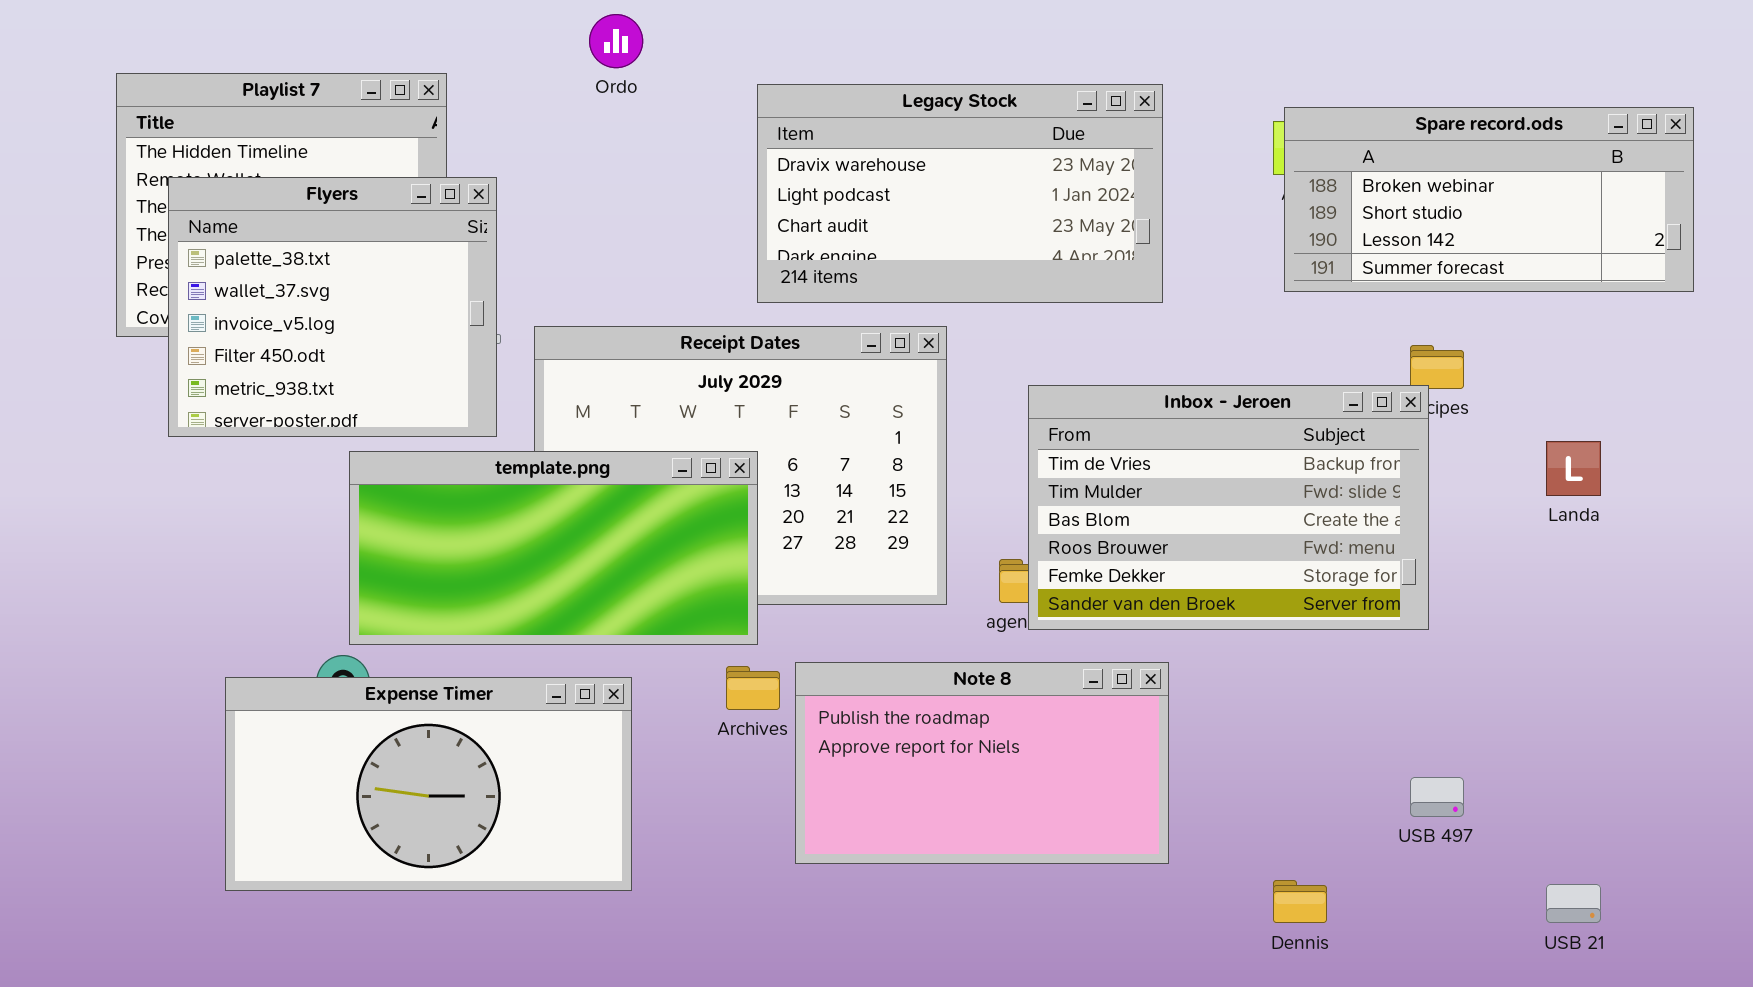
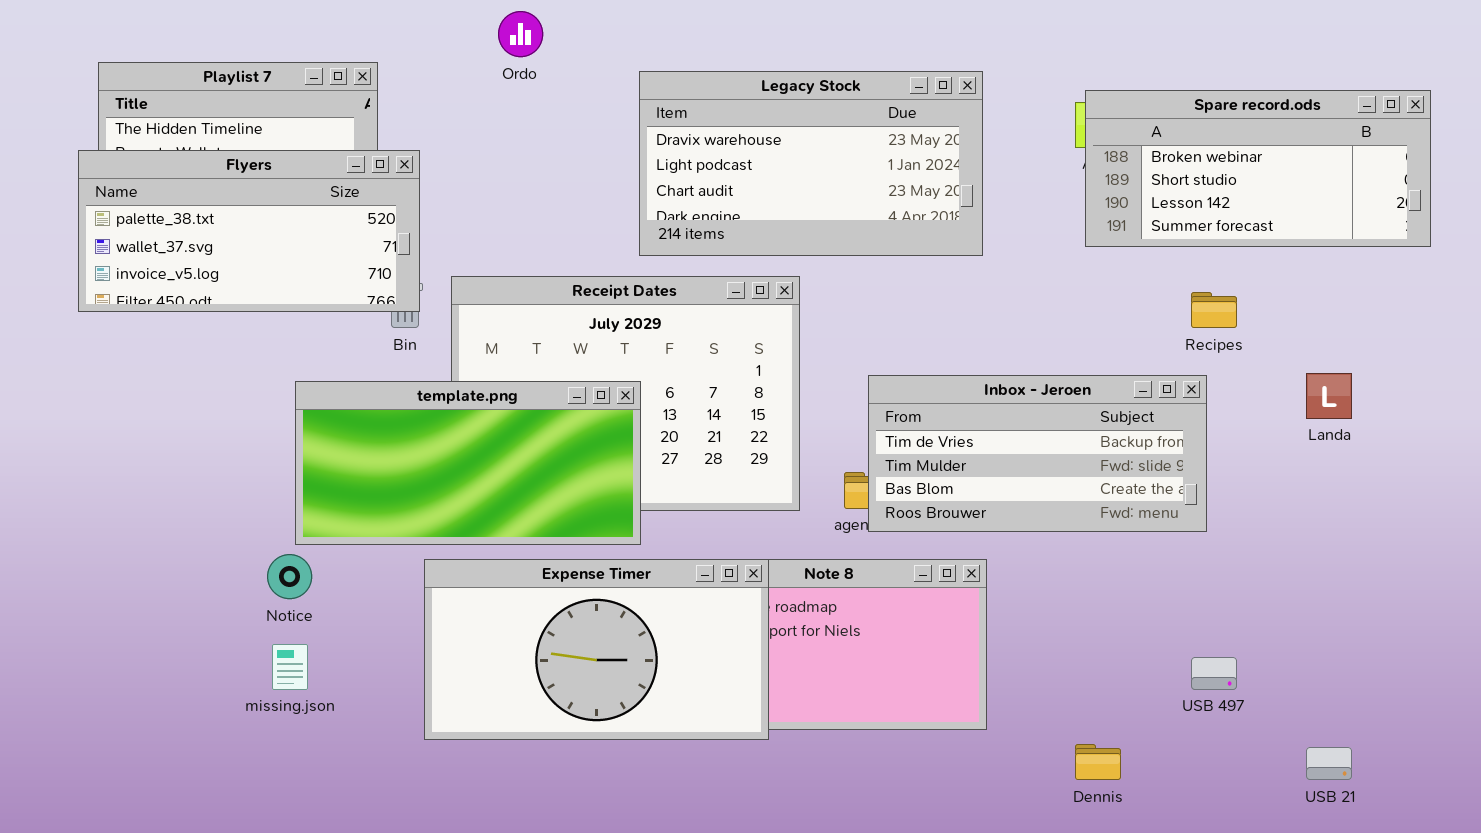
Flyers: [168,177,497,437] -> [78,150,420,312], resized
Inbox - Jeroen: [1028,385,1429,630] -> [868,375,1207,532], resized
Expense Timer: [225,677,632,891] -> [424,559,769,740], moved

